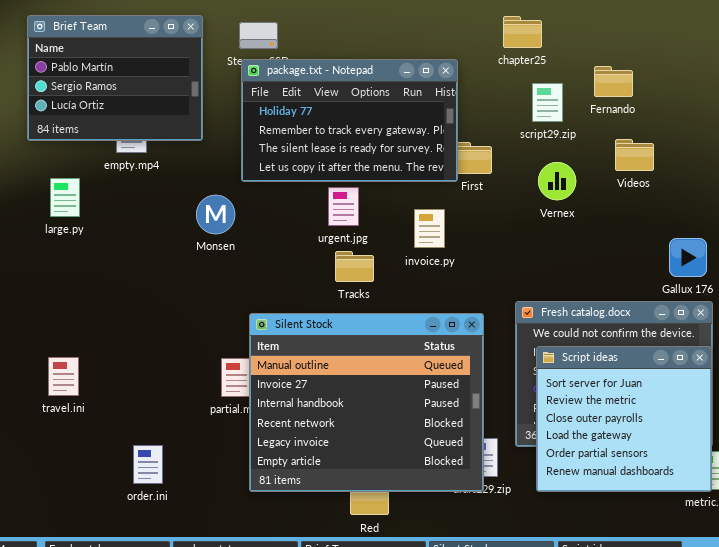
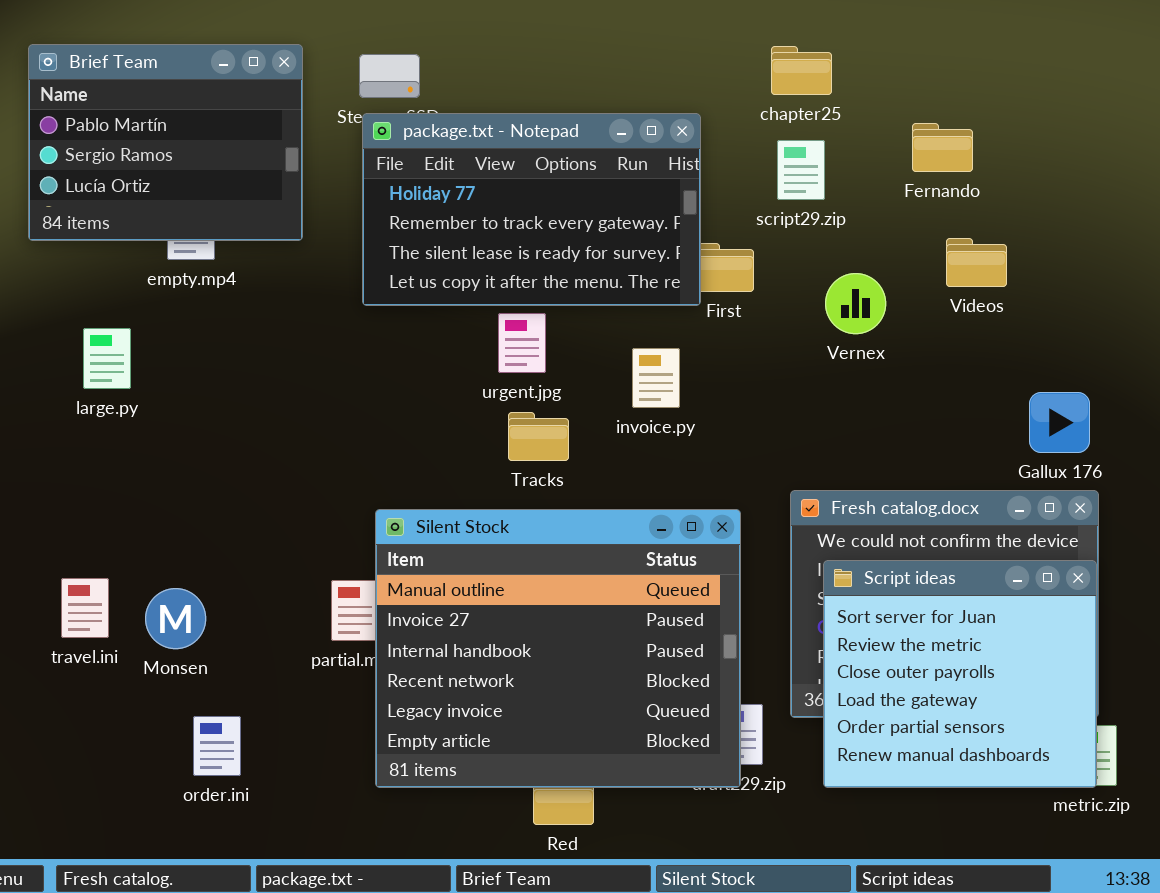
script29.zip: [532,83,563,122] -> [777,140,825,200], moved
large.py: [50,178,80,217] -> [83,328,131,389], moved
Monsen: [196,195,235,234] -> [145,588,206,649], moved

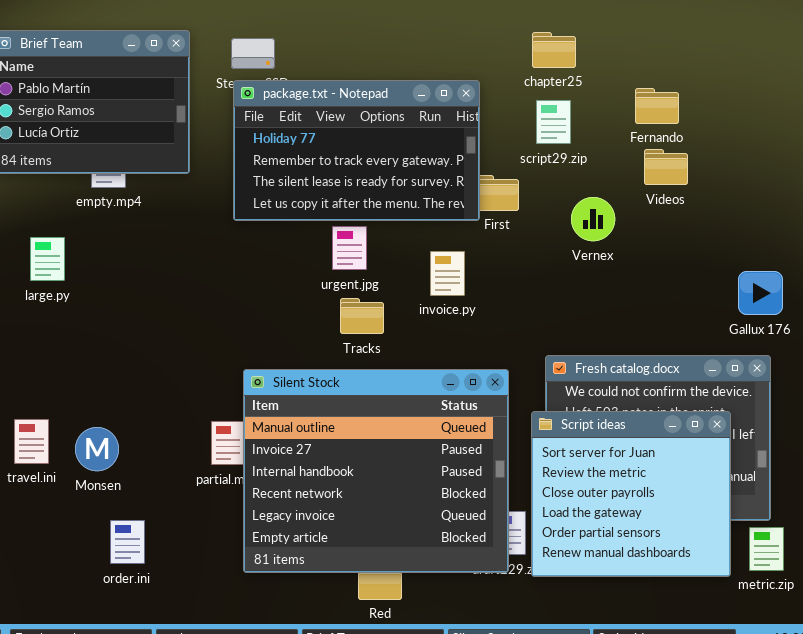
Videos: [946,238,1007,287] -> [644,149,688,185], moved
Gallux 176: [1029,392,1090,453] -> [738,271,783,315], moved
Script ideas: [823,560,1097,788] -> [531,411,731,577], moved

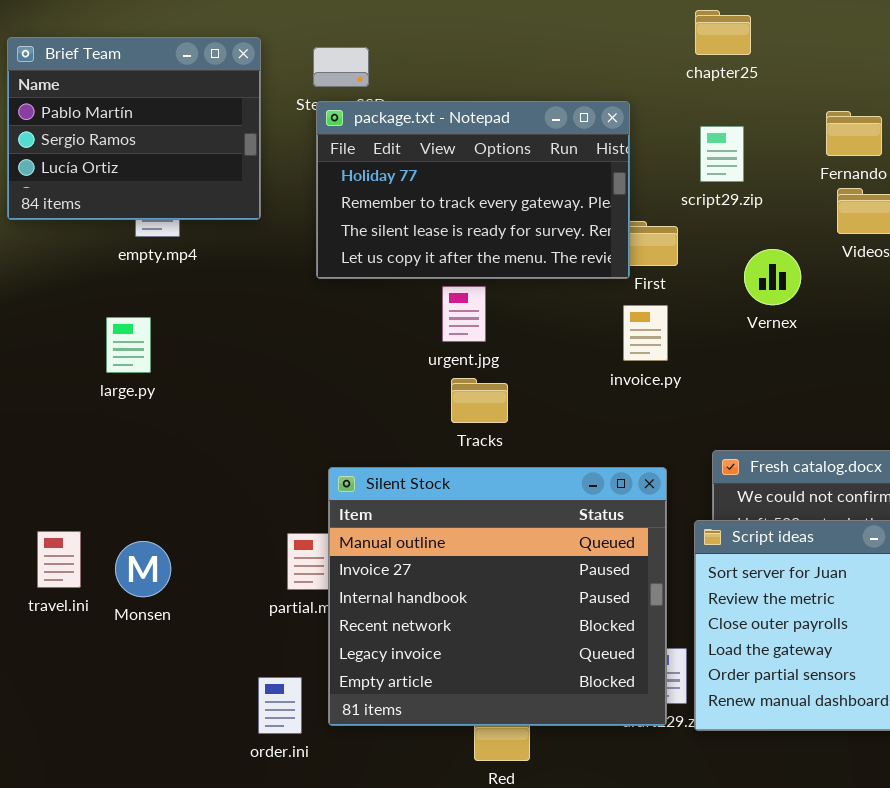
chapter25: [532,32,576,68] -> [695,10,751,55], moved
large.py: [30,237,65,281] -> [106,317,151,373], moved
invoice.py: [430,251,465,296] -> [623,305,668,361], moved
order.ini: [110,520,145,564] -> [258,677,302,734], moved

